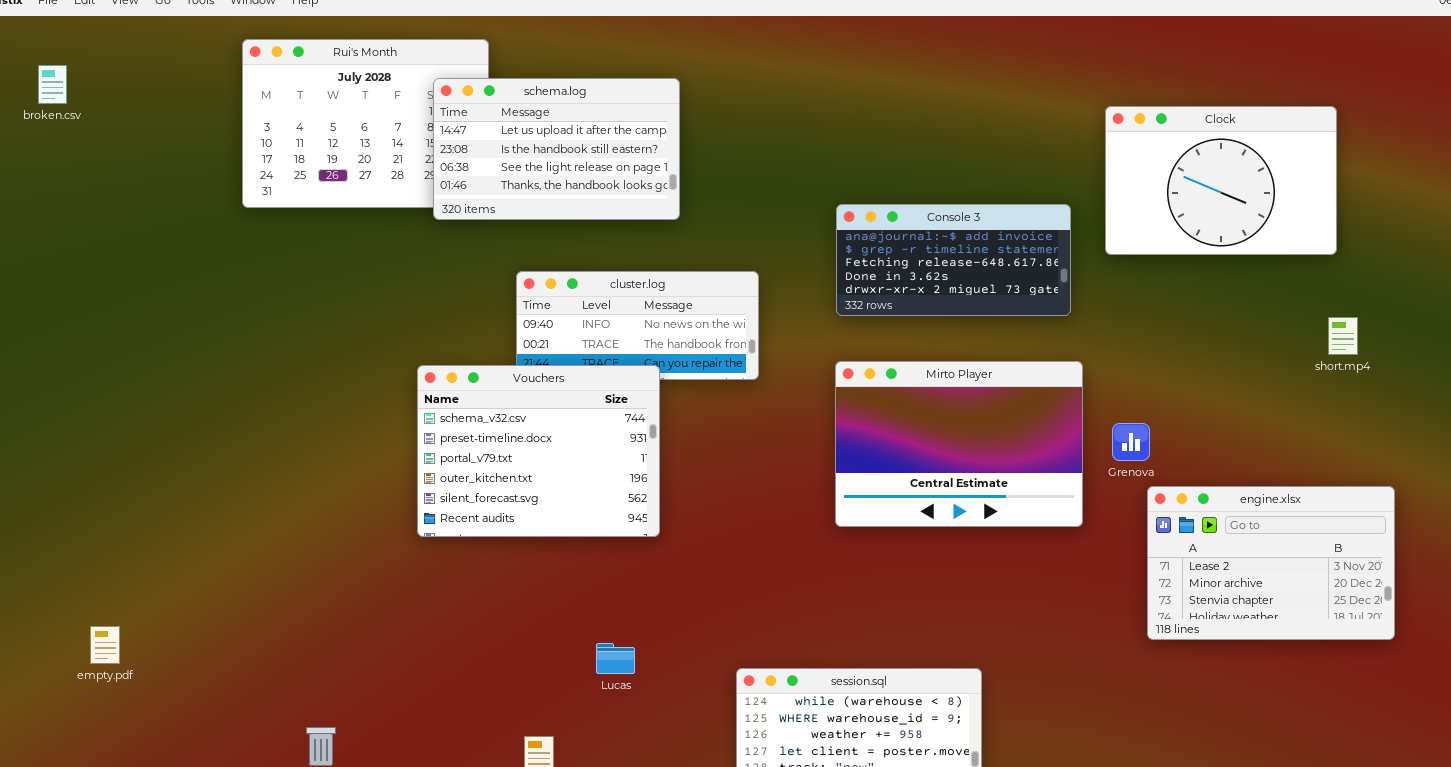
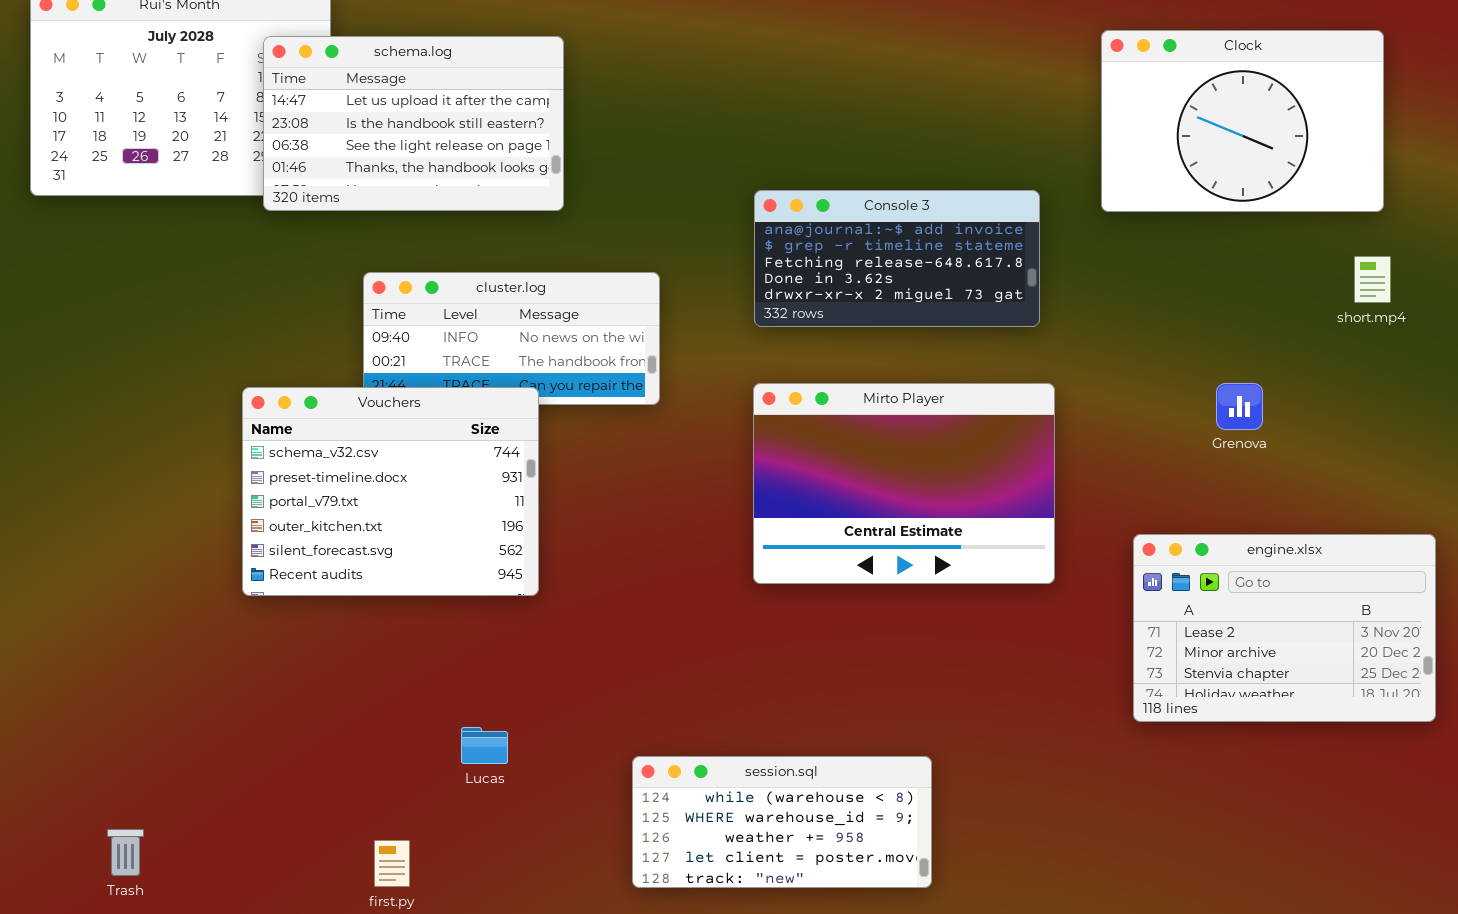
Clock: [1105,106,1337,255] -> [1101,30,1384,212], moved
short.mp4: [1328,317,1358,355] -> [1354,256,1391,303], moved
Grenova: [1112,423,1150,461] -> [1216,383,1263,430], moved

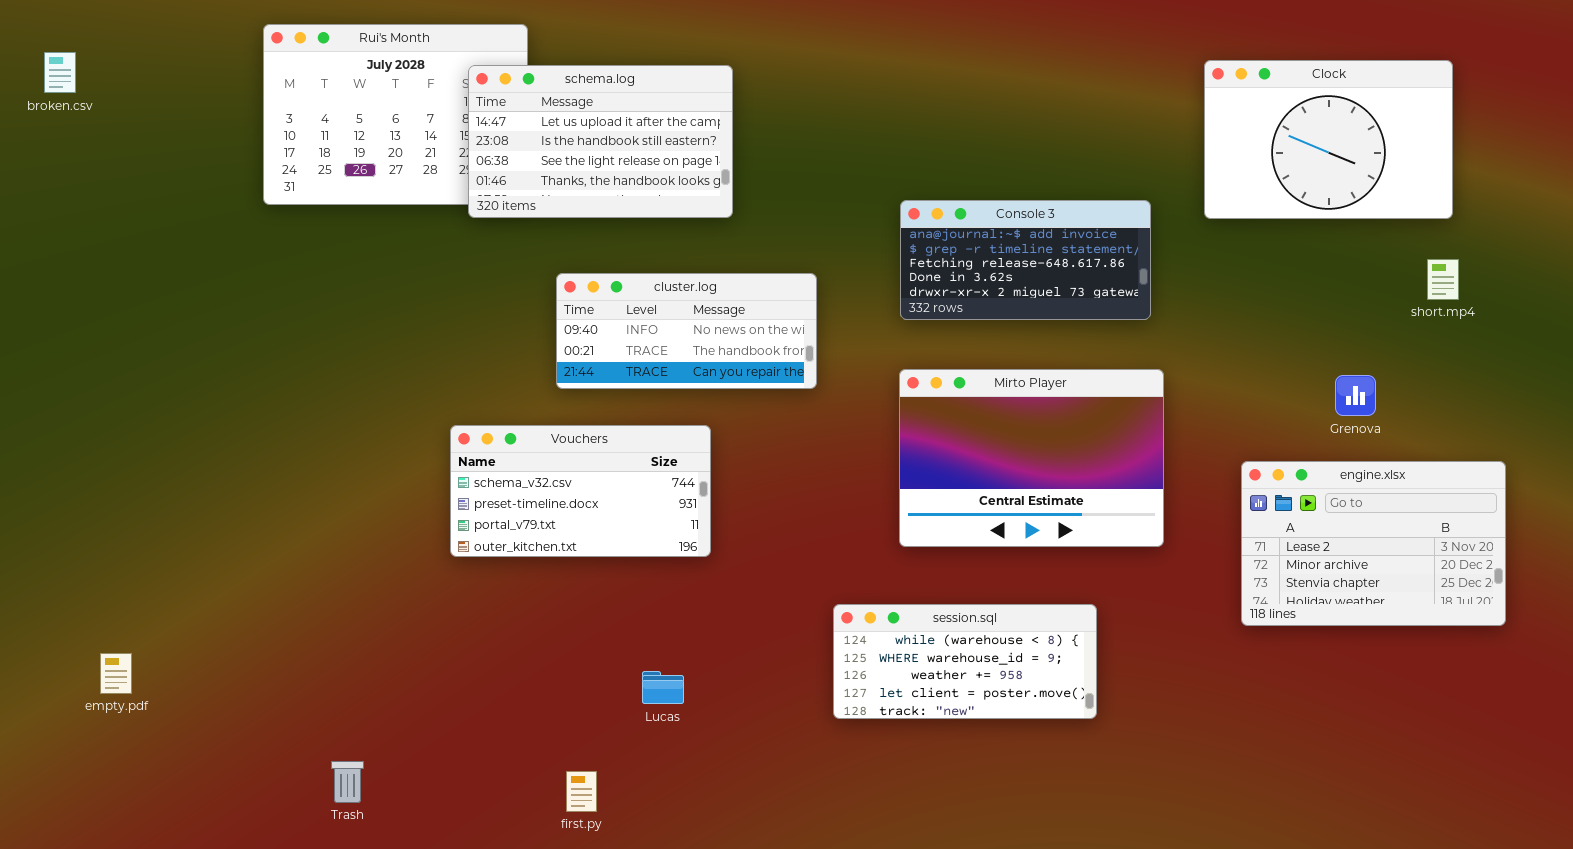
Grenova: [1216,383,1263,430] -> [1335,375,1376,416], moved
Vouchers: [242,387,539,596] -> [450,425,711,557], resized
engine.xlsx: [1133,534,1436,722] -> [1241,461,1506,626], moved
session.sql: [632,756,932,888] -> [833,604,1097,719], moved

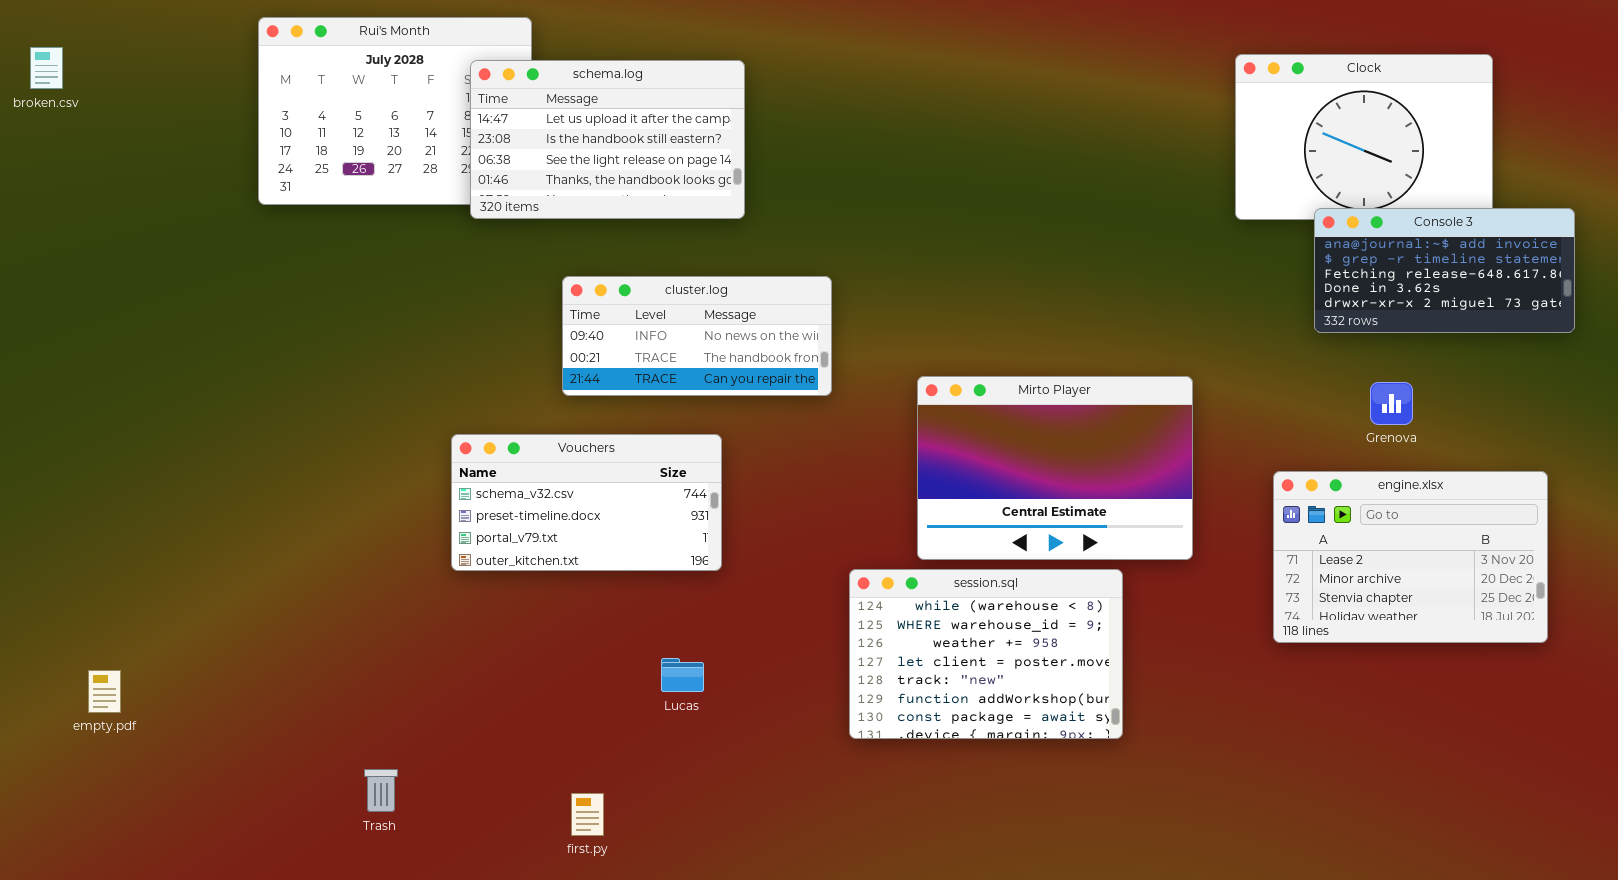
Console 3: [900,200,1151,320] -> [1314,208,1575,333], moved
session.sql: [833,604,1097,719] -> [849,569,1123,739], resized
Lucas: [642,671,684,704] -> [661,658,704,692], moved
Trash: [331,761,364,803] -> [364,769,398,812], moved

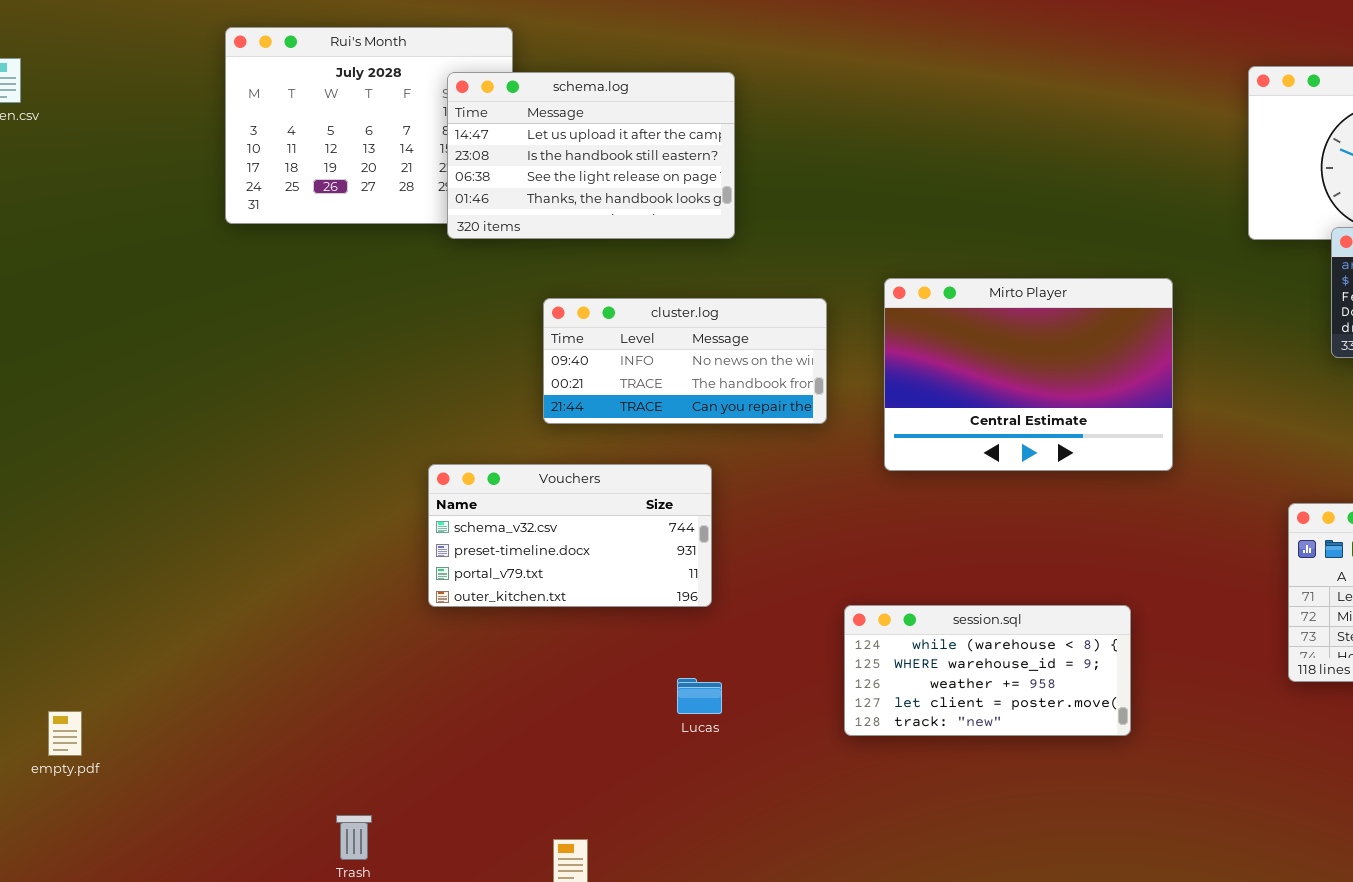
Mirto Player: [917,376,1193,560] -> [884,278,1173,471], moved
session.sql: [849,569,1123,739] -> [844,605,1131,736], resized
Lucas: [661,658,704,692] -> [677,678,722,714], moved

